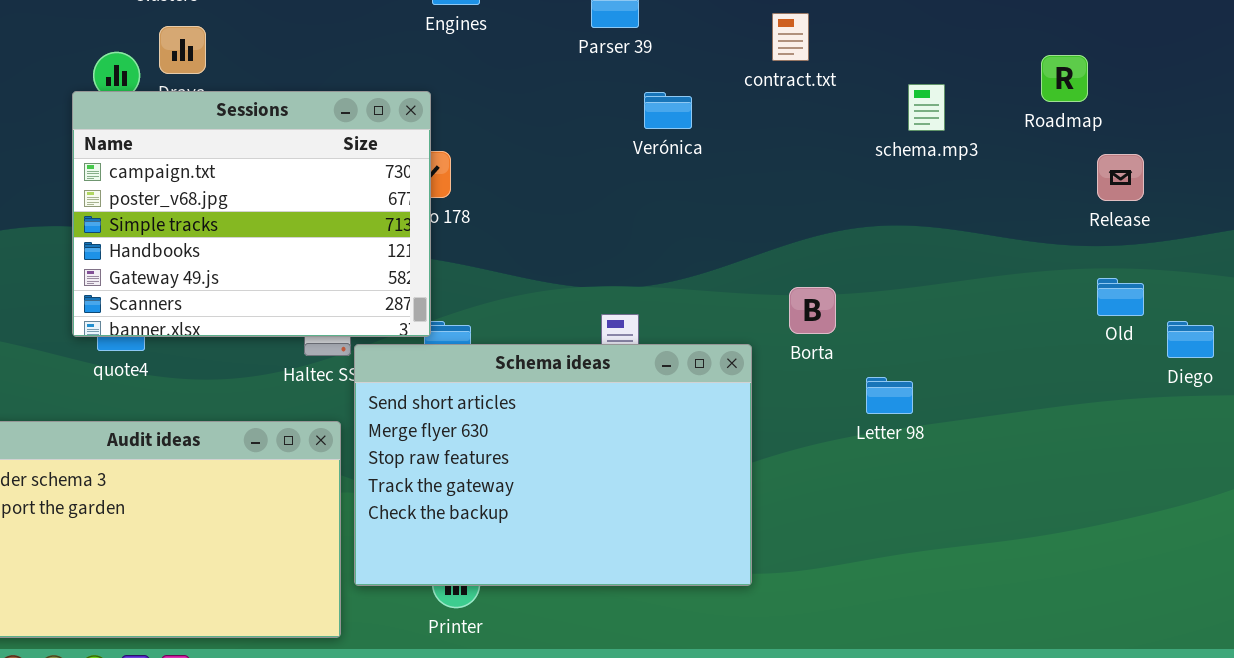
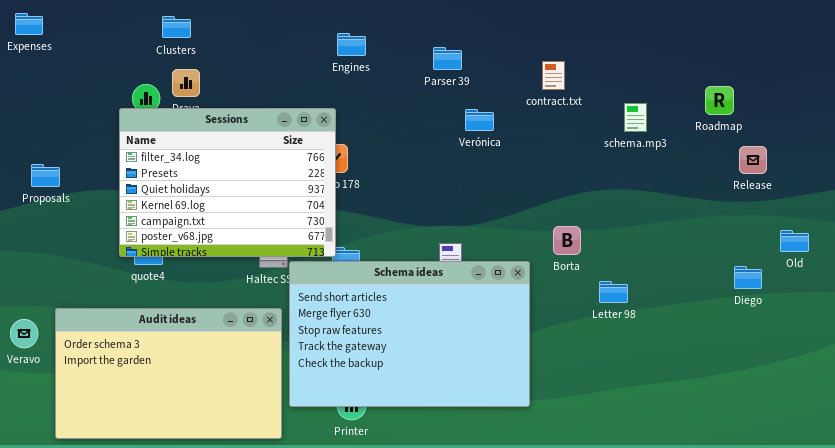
Sessions: [72,91,431,337] -> [119,108,336,257], scrolled up 4 rows
Old: [1097,278,1144,316] -> [780,230,809,252], moved
Diego: [1167,321,1214,358] -> [734,266,762,289], moved

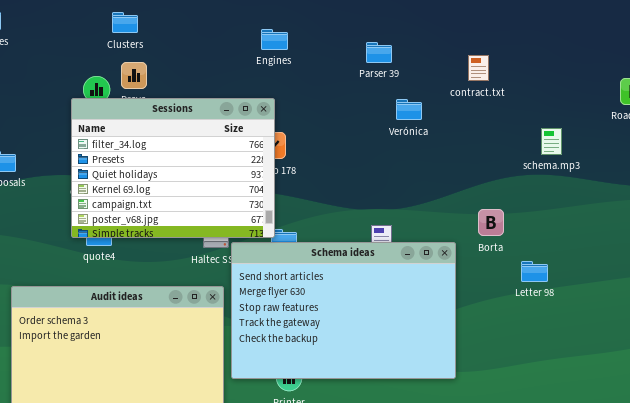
Engines: [337,33,366,56] -> [261,29,288,50], moved
schema.mp3: [624,103,647,132] -> [541,128,562,155], moved

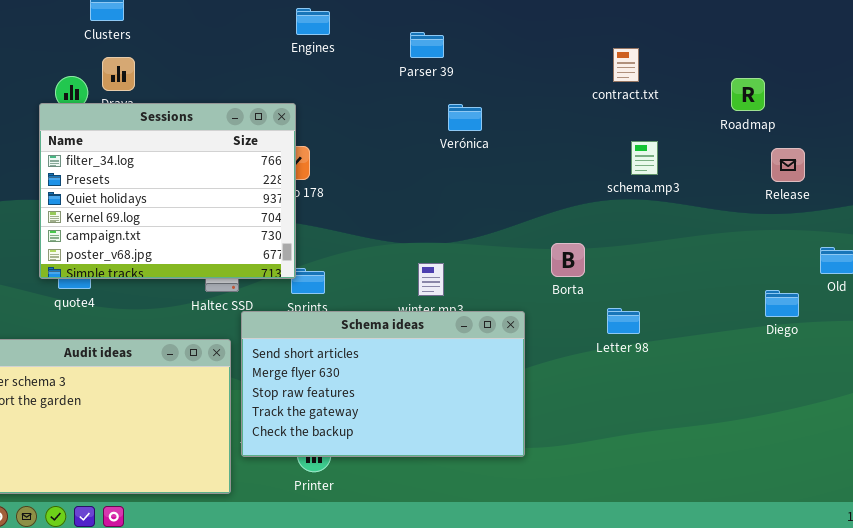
Engines: [261,29,288,50] -> [296,8,330,35], moved
contract.txt: [468,55,489,81] -> [613,48,639,82], moved
Schema ideas: [231,242,456,379] -> [241,311,525,457], resized

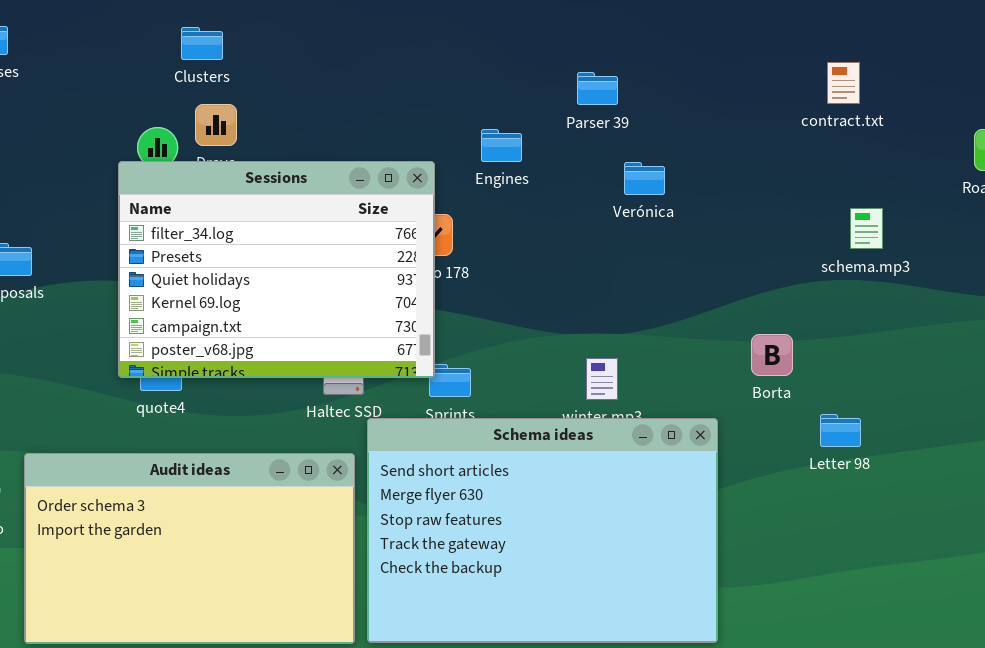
Engines: [296,8,330,35] -> [481,129,522,162], moved
contract.txt: [613,48,639,82] -> [827,62,860,104], moved
Schema ideas: [241,311,525,457] -> [367,418,718,643], resized

